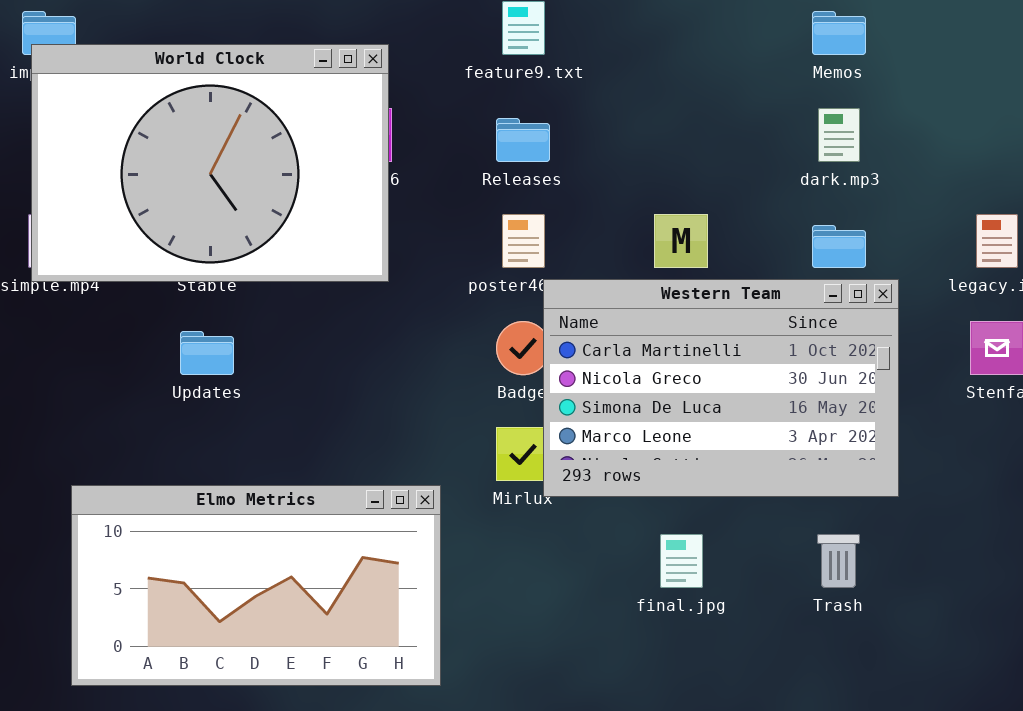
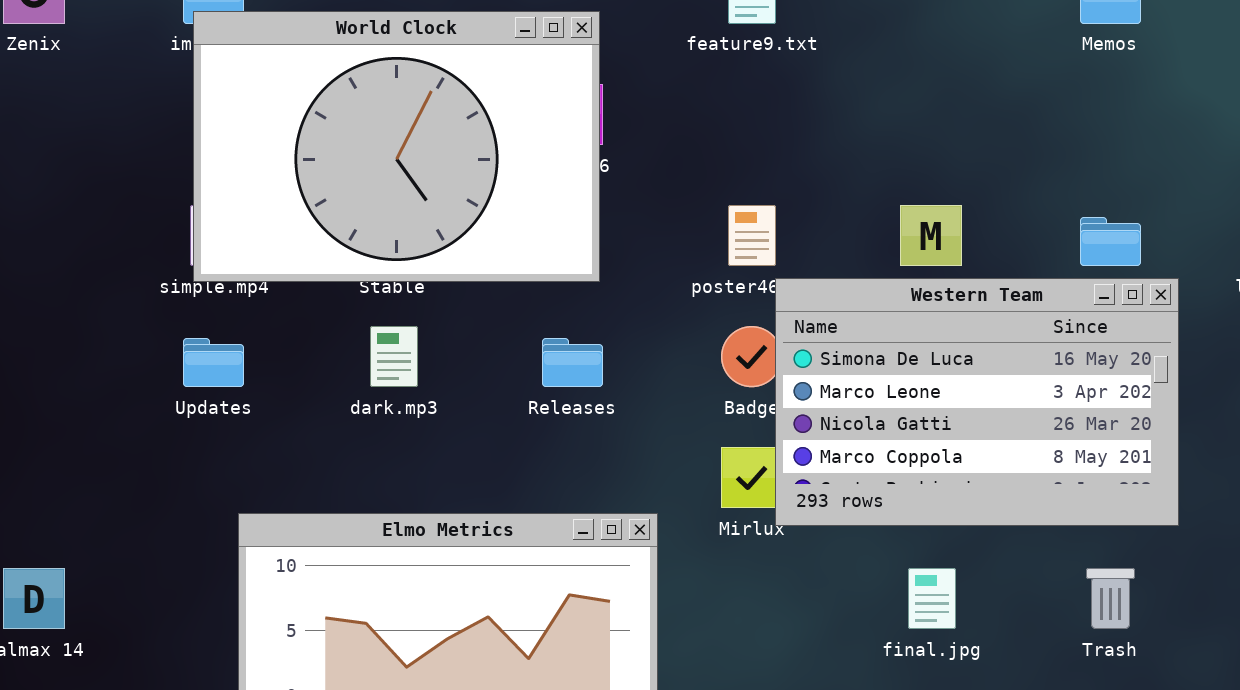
dark.mp3: [818,108,860,162] -> [370,326,418,387], moved
Releases: [496,118,550,162] -> [542,338,603,387], moved
Western Team: [543,279,899,497] -> [775,278,1179,526], scrolled down 2 rows
Updates: [180,331,234,375] -> [183,338,244,387], moved

